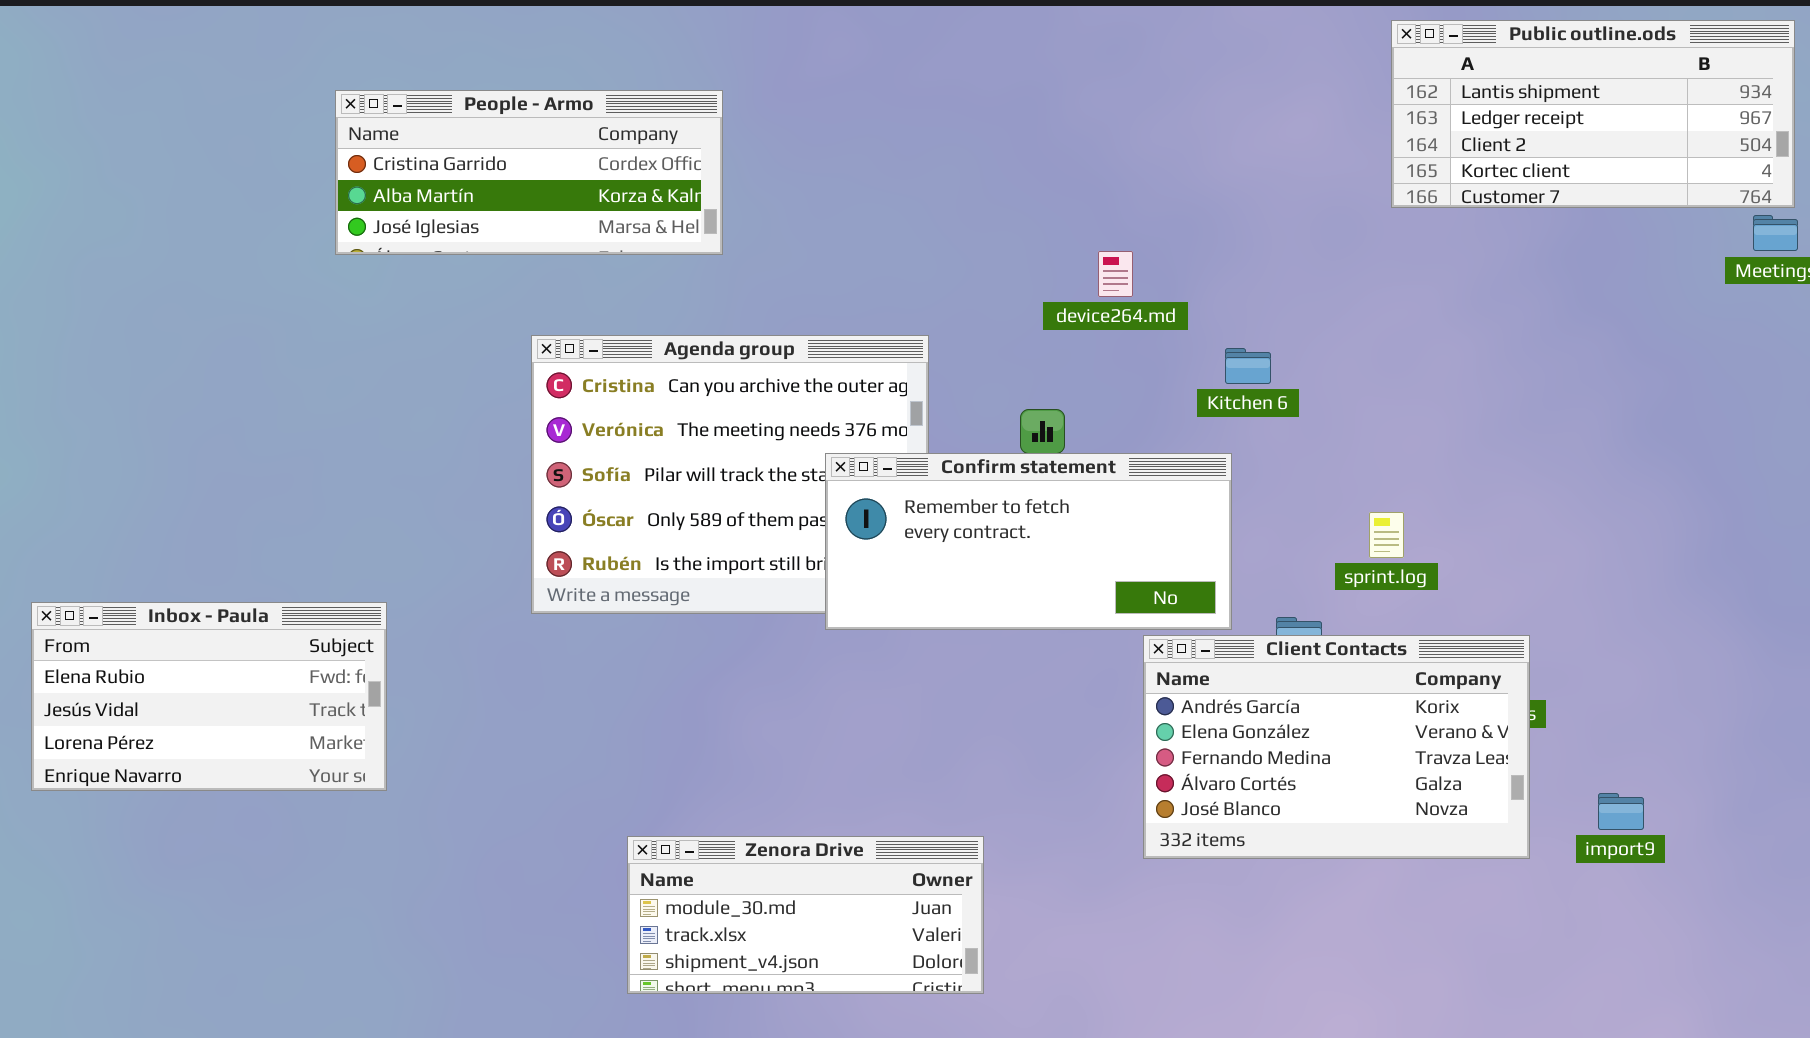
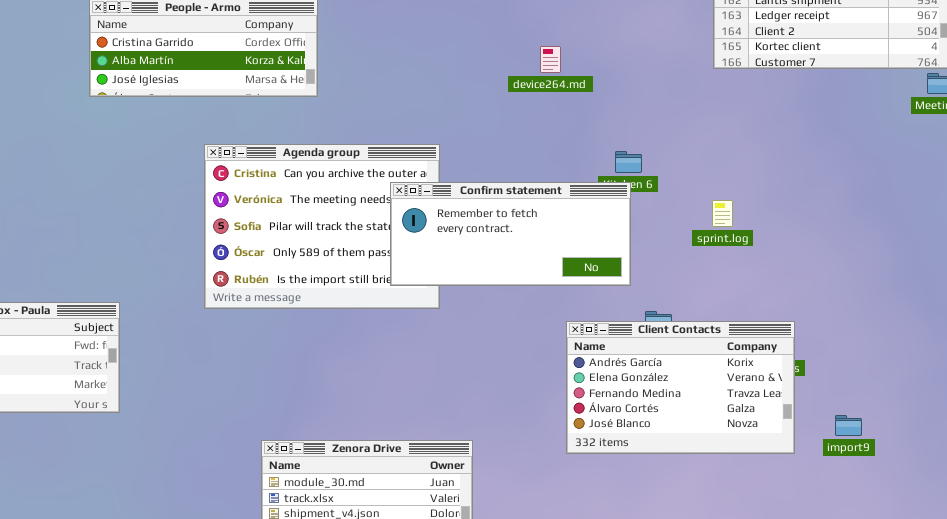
device264.md: [1098,251,1133,297] -> [540,46,561,73], moved
Confirm statement: [825,453,1232,630] -> [390,182,631,286], moved
sprint.log: [1369,512,1404,558] -> [712,200,733,227], moved

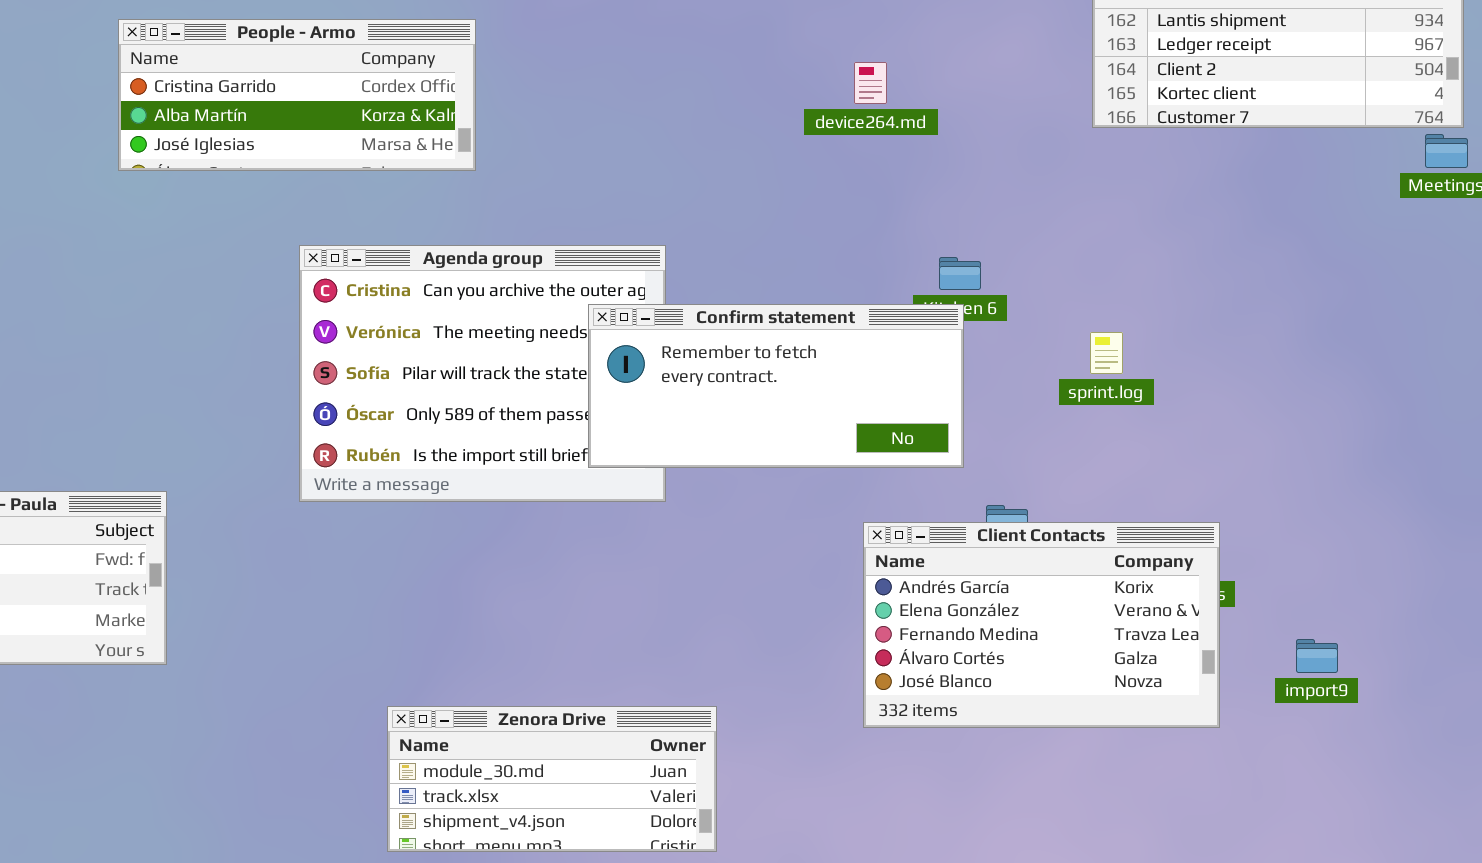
device264.md: [540,46,561,73] -> [854,62,887,104], moved
import9: [835,415,862,436] -> [1296,639,1338,673], moved

